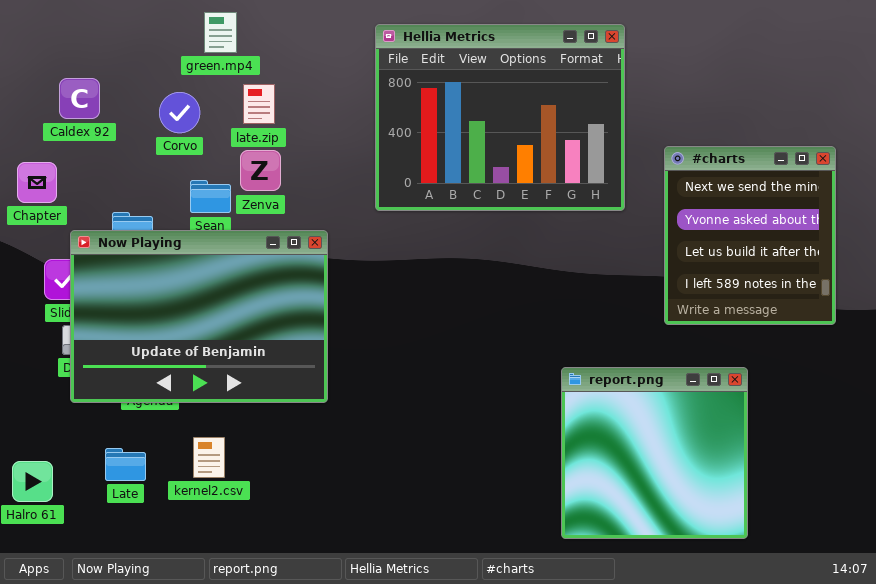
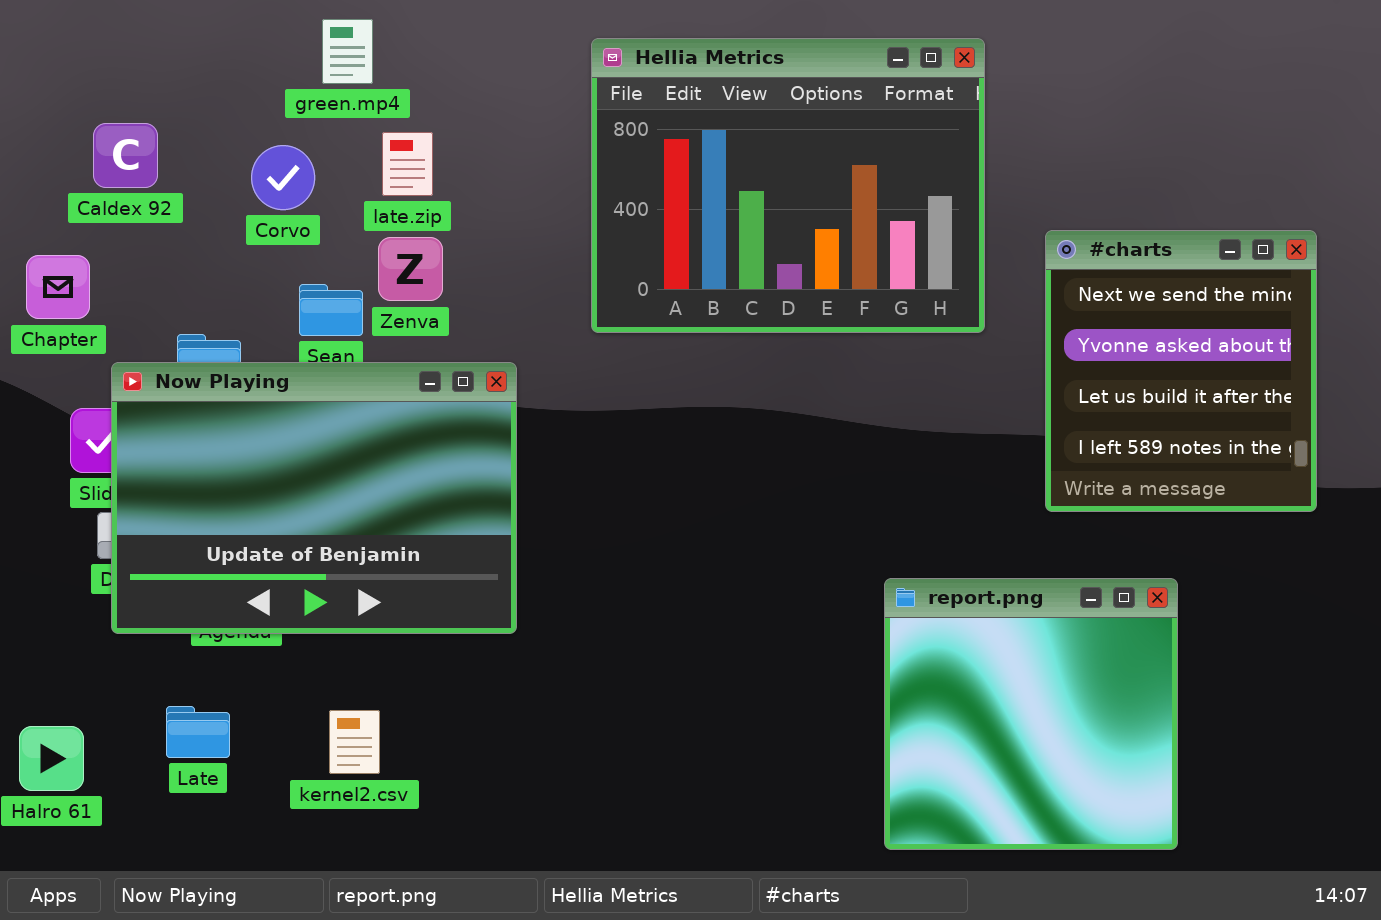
kernel2.csv: [193,437,225,478] -> [329,710,380,774], moved

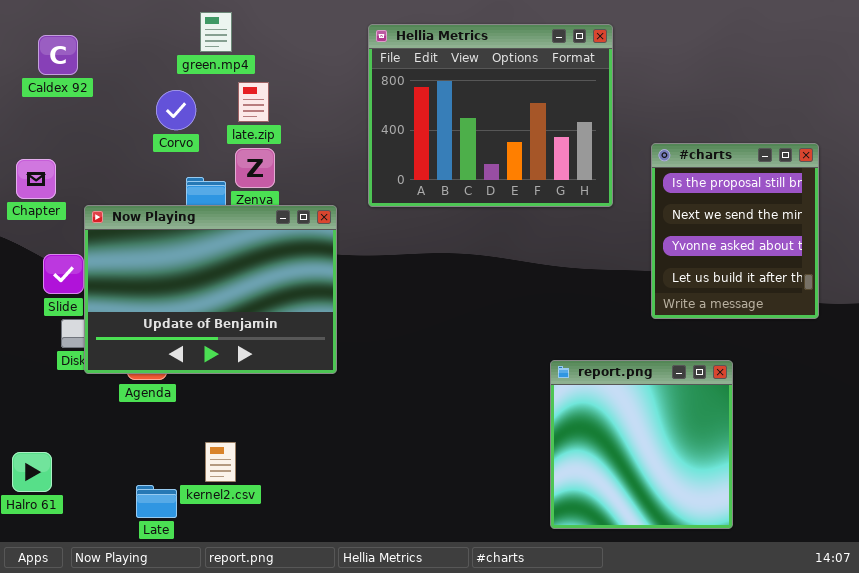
Caldex 92: [93,123,158,188] -> [38,35,78,75], moved
#charts: [1045,230,1317,512] -> [651,143,819,319], scrolled up 1 row
Now Playing: [111,362,517,634] -> [84,205,337,374], moved
Late: [166,706,230,758] -> [136,485,177,518], moved

